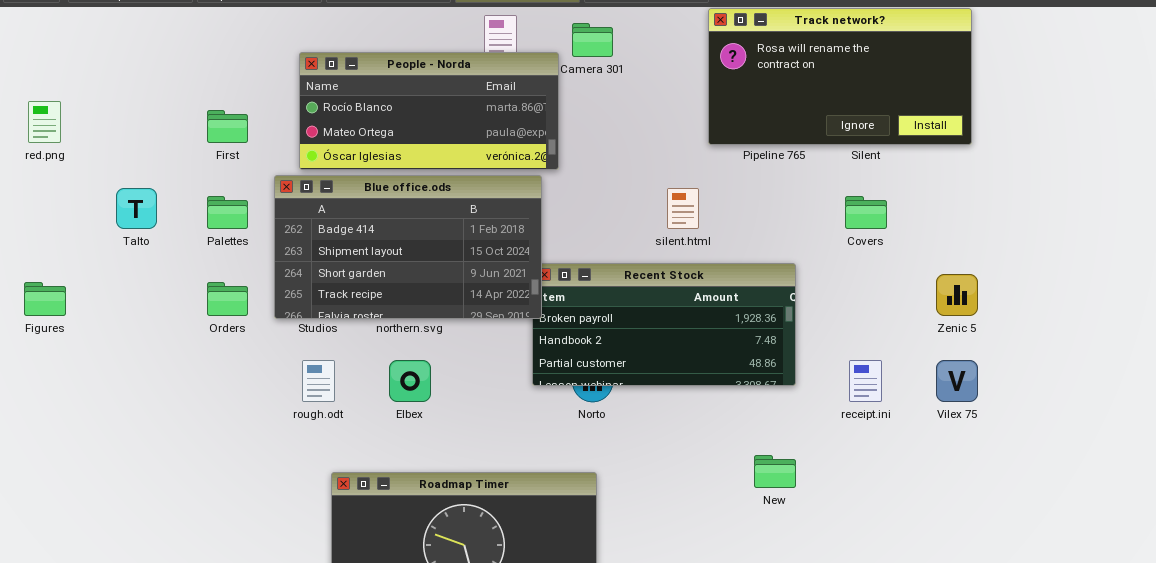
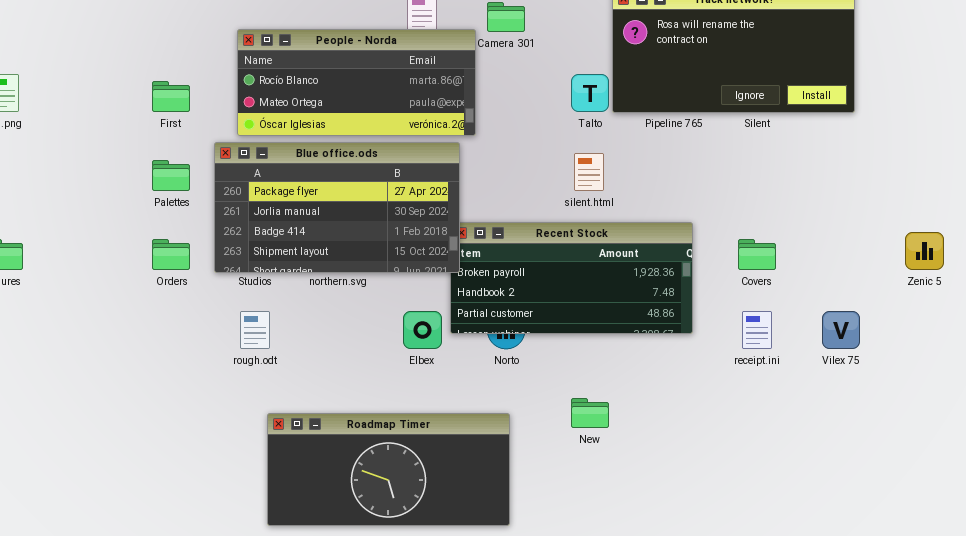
Blue office.ods: [274,175,542,319] -> [214,142,460,273], scrolled up 2 rows
Talto: [116,188,157,229] -> [571,74,609,112], moved
Covers: [845,196,887,229] -> [738,239,776,270], moved
Zenic 5: [936,274,978,316] -> [905,232,944,270], moved
Elbex: [389,360,431,402] -> [403,311,442,349], moved
New: [754,455,796,488] -> [571,398,609,428], moved

